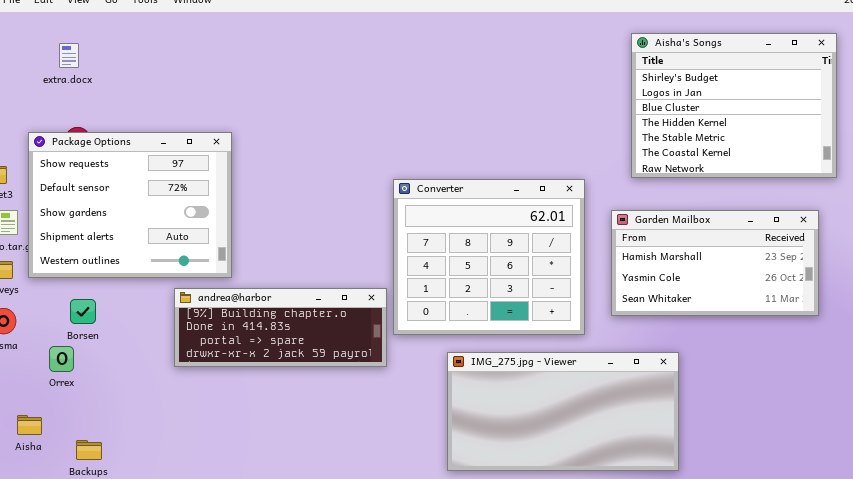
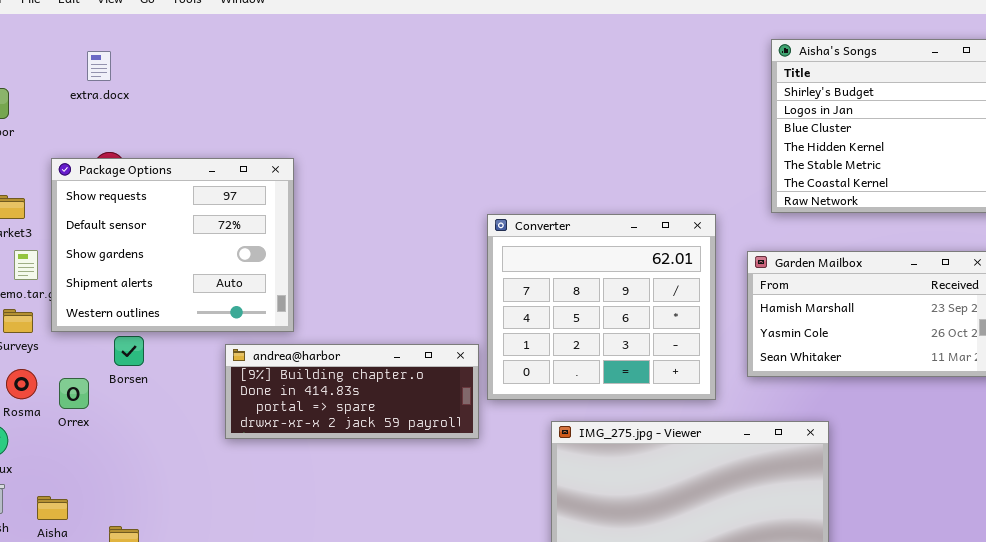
Borsen: [70,299,96,324] -> [114,336,144,366], moved
Orrex: [49,346,74,372] -> [59,378,89,409], moved

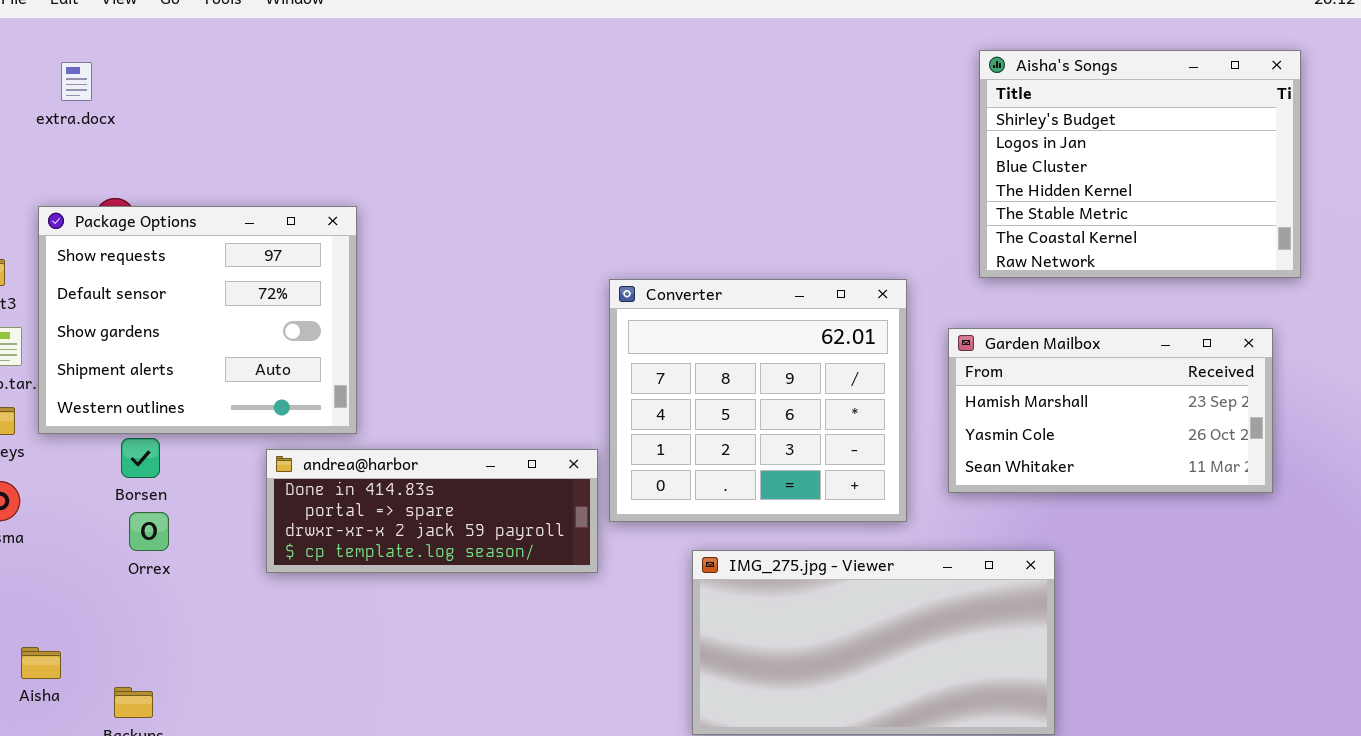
extra.docx: [87,51,111,81] -> [61,62,92,101], moved
andrea@harbor: [225,344,479,439] -> [266,449,598,573], scrolled down 1 row
Orrex: [59,378,89,409] -> [129,512,169,551], moved

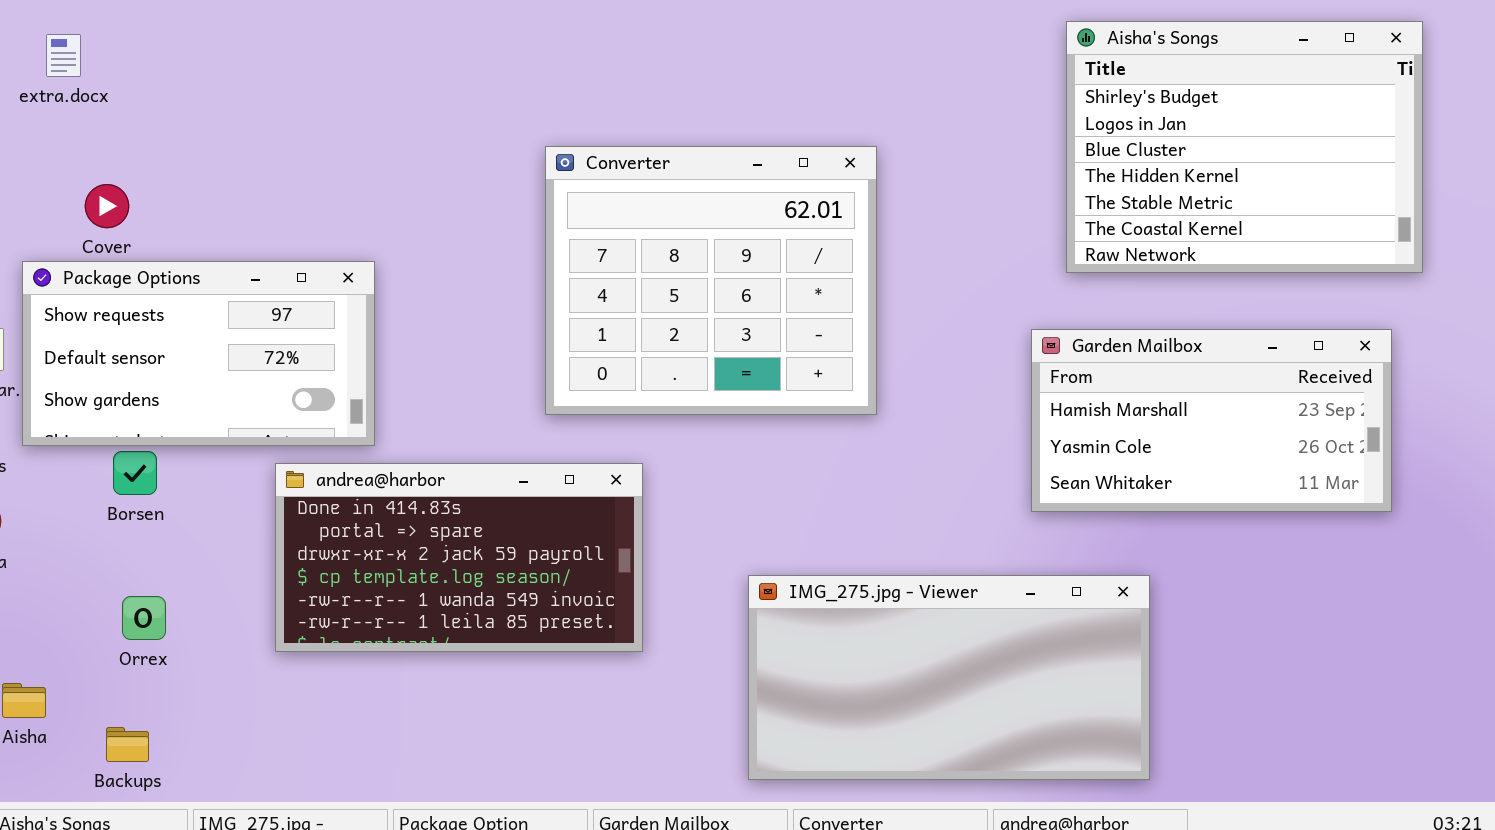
Package Options: [38,206,357,434] -> [22,261,375,446], resized
Converter: [609,279,907,522] -> [545,146,877,415], moved
andrea@harbor: [266,449,598,573] -> [275,463,643,652], resized
Orrex: [129,512,169,551] -> [122,596,166,640], moved

